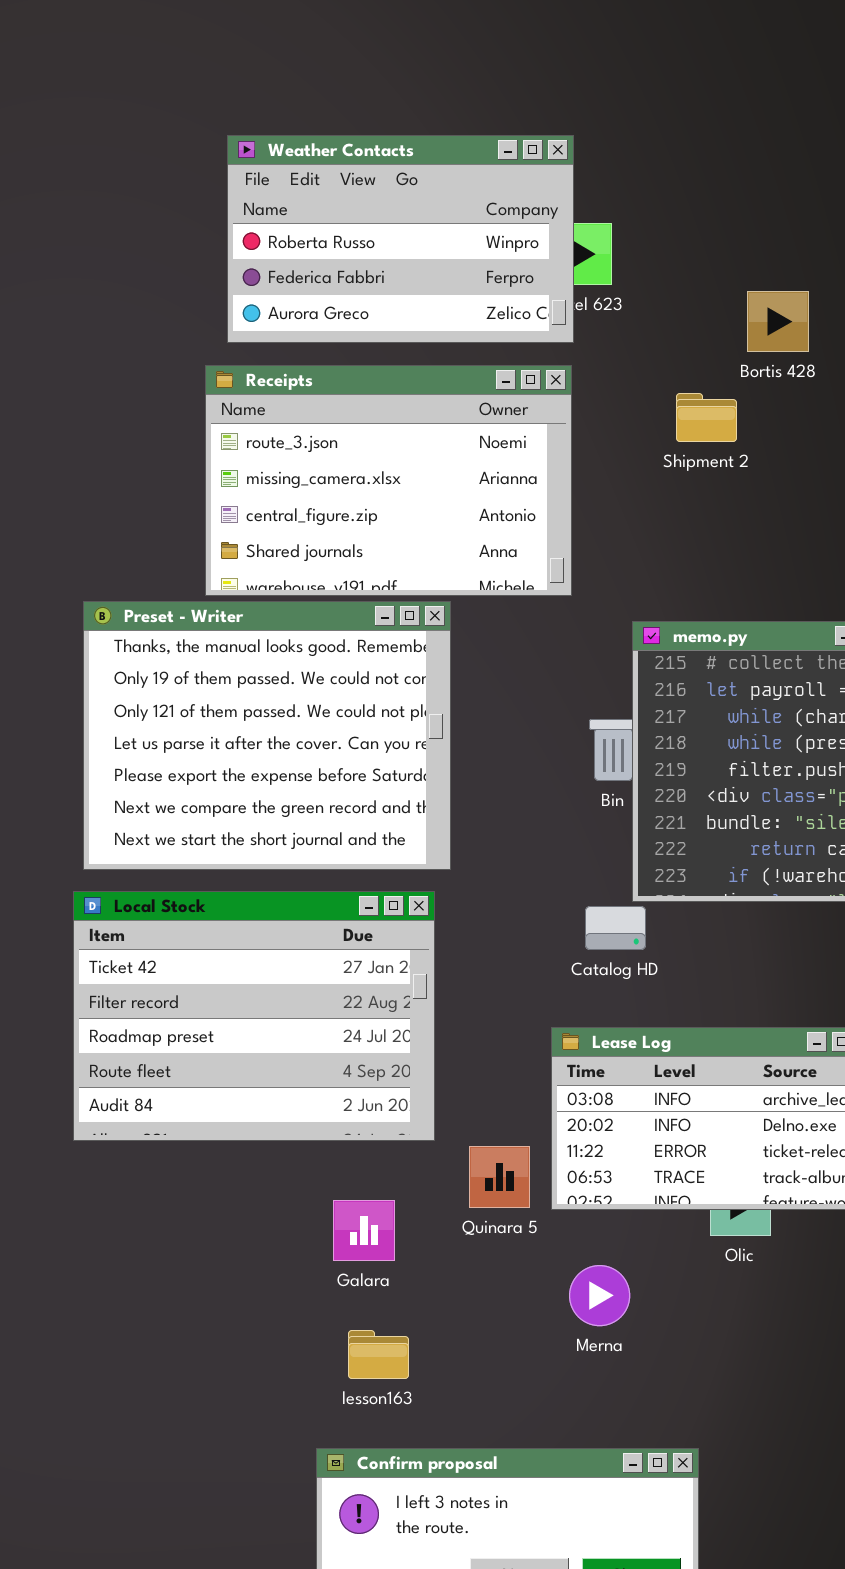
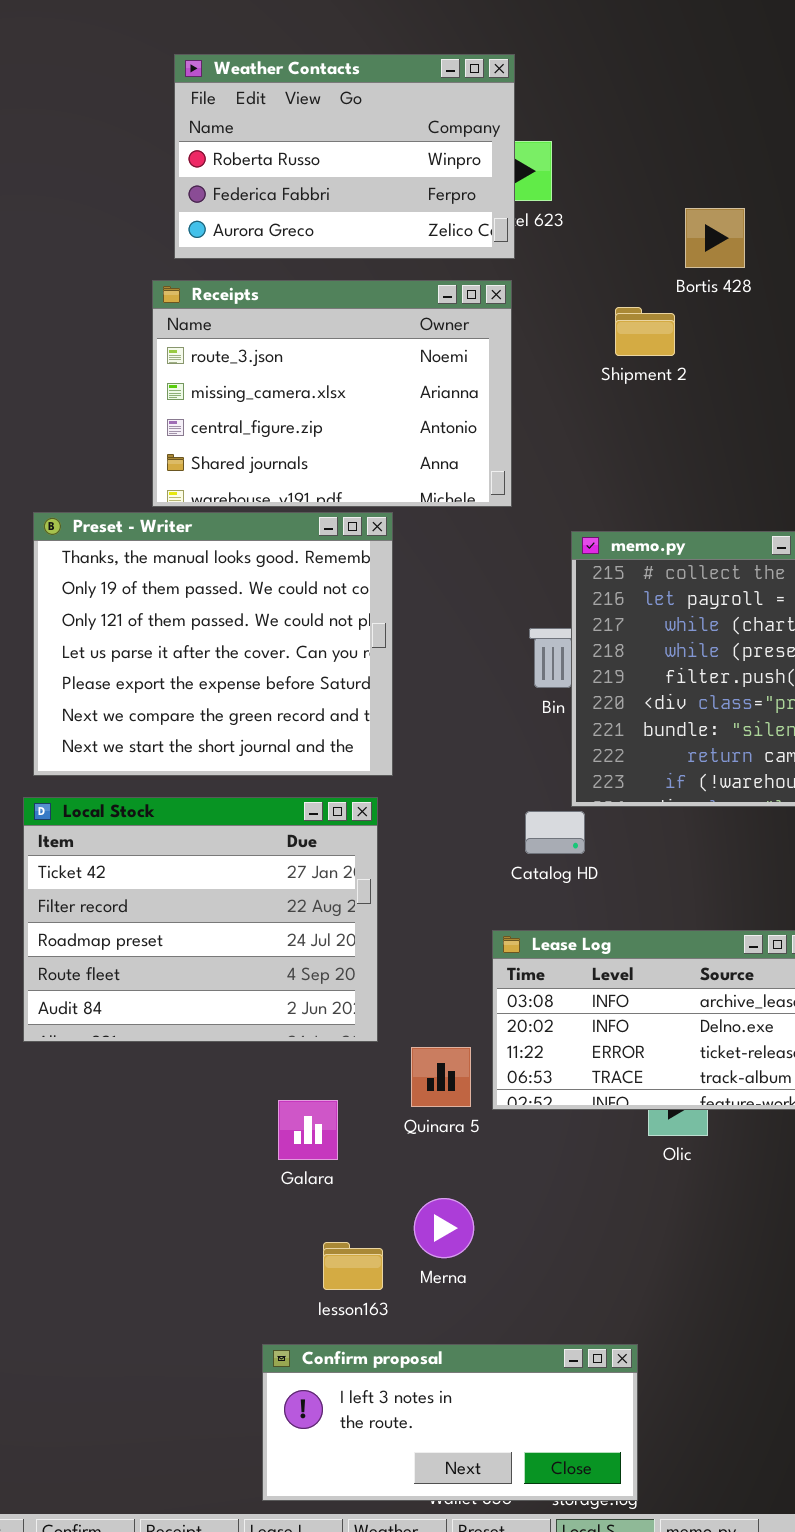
Merna: [569,1265,630,1326] -> [414,1198,474,1258], moved
lesson163: [348,1330,409,1379] -> [323,1242,383,1290], moved

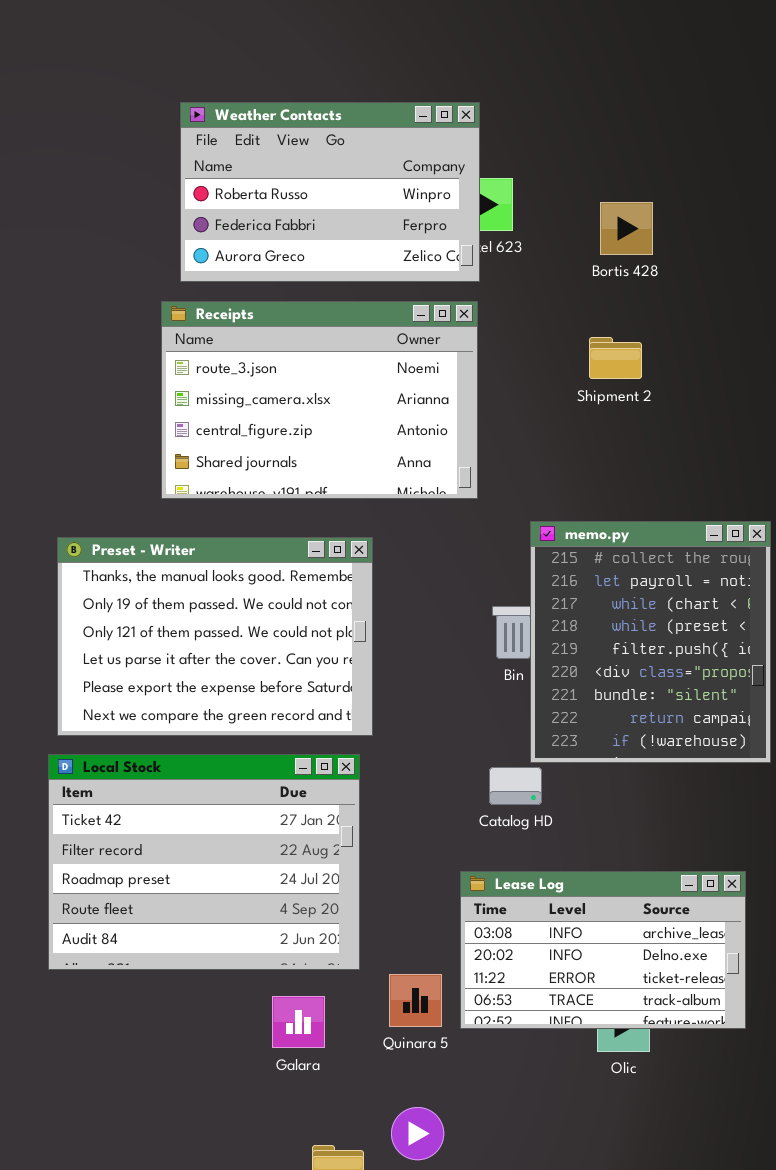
Bortis 428: [685,208,745,268] -> [600,202,653,255], moved
Shipment 2: [615,307,675,356] -> [589,337,642,379], moved
Preset - Writer: [33,512,393,776] -> [57,537,373,736], resized
Galara: [278,1100,338,1160] -> [272,996,325,1048], moved

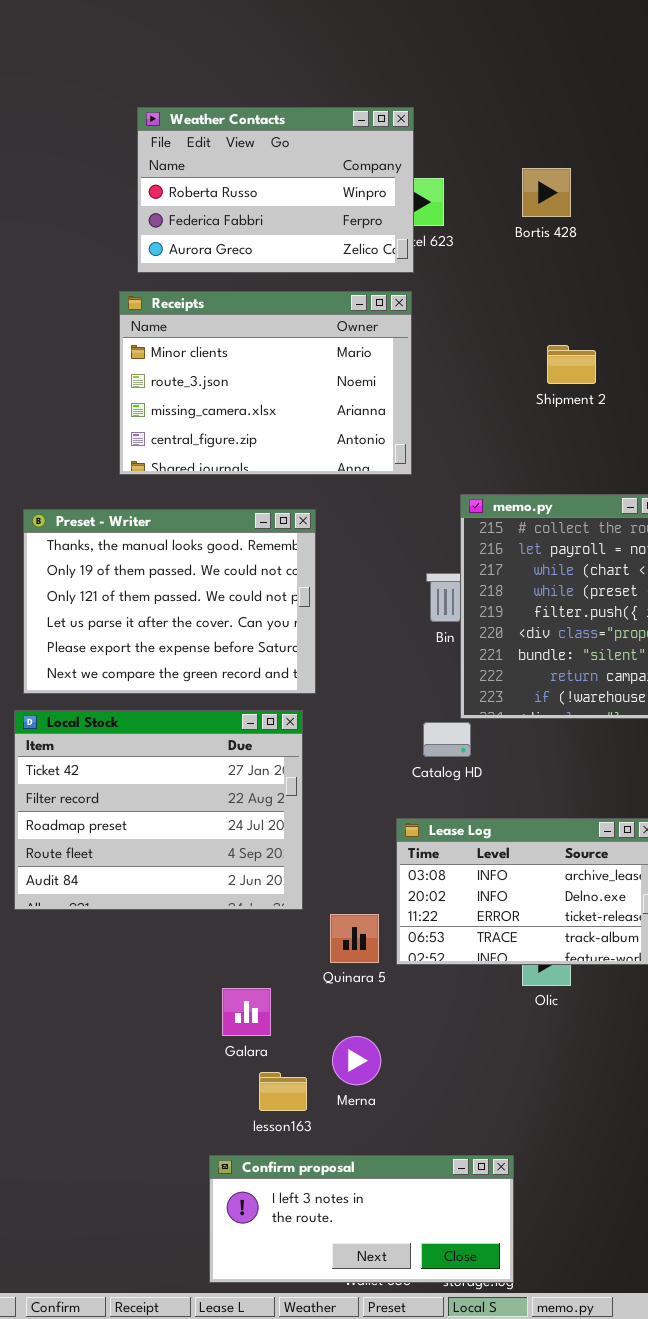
Bortis 428: [600,202,653,255] -> [522,168,571,217], moved
Receipts: [161,301,478,499] -> [119,291,412,475], scrolled up 1 row
Shipment 2: [589,337,642,379] -> [547,345,596,384], moved
Galara: [272,996,325,1048] -> [222,988,271,1036], moved

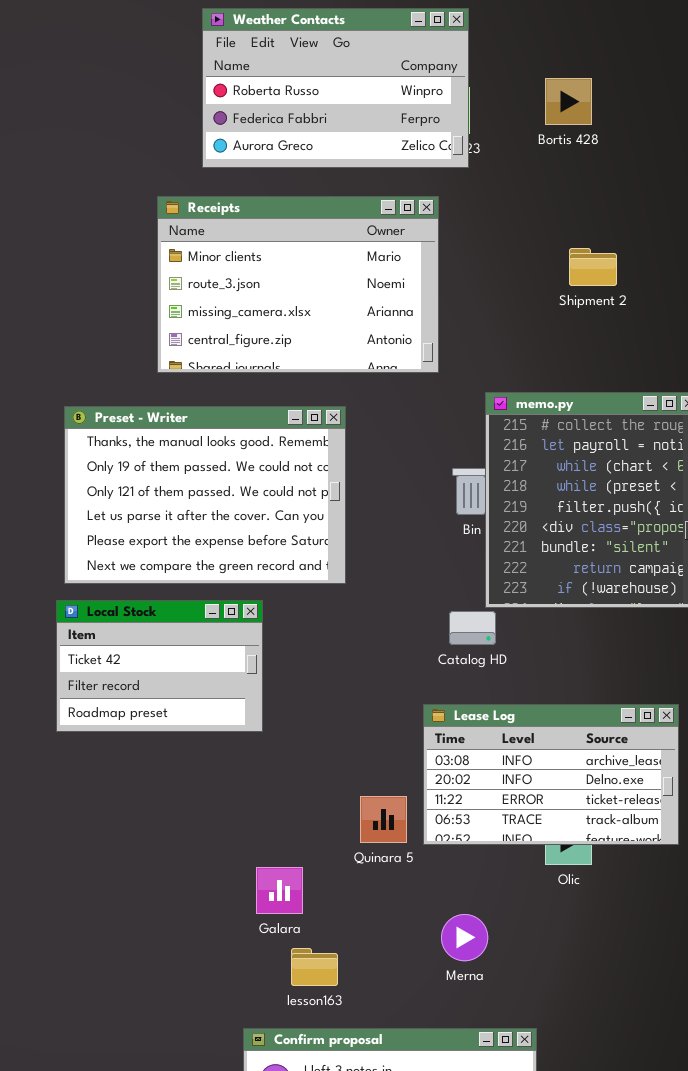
Weather Contacts: [137,107,414,273] -> [202,8,469,168], moved
Local Stock: [14,710,303,910] -> [56,600,263,732], resized
Merna: [332,1036,381,1085] -> [441,914,488,961], moved

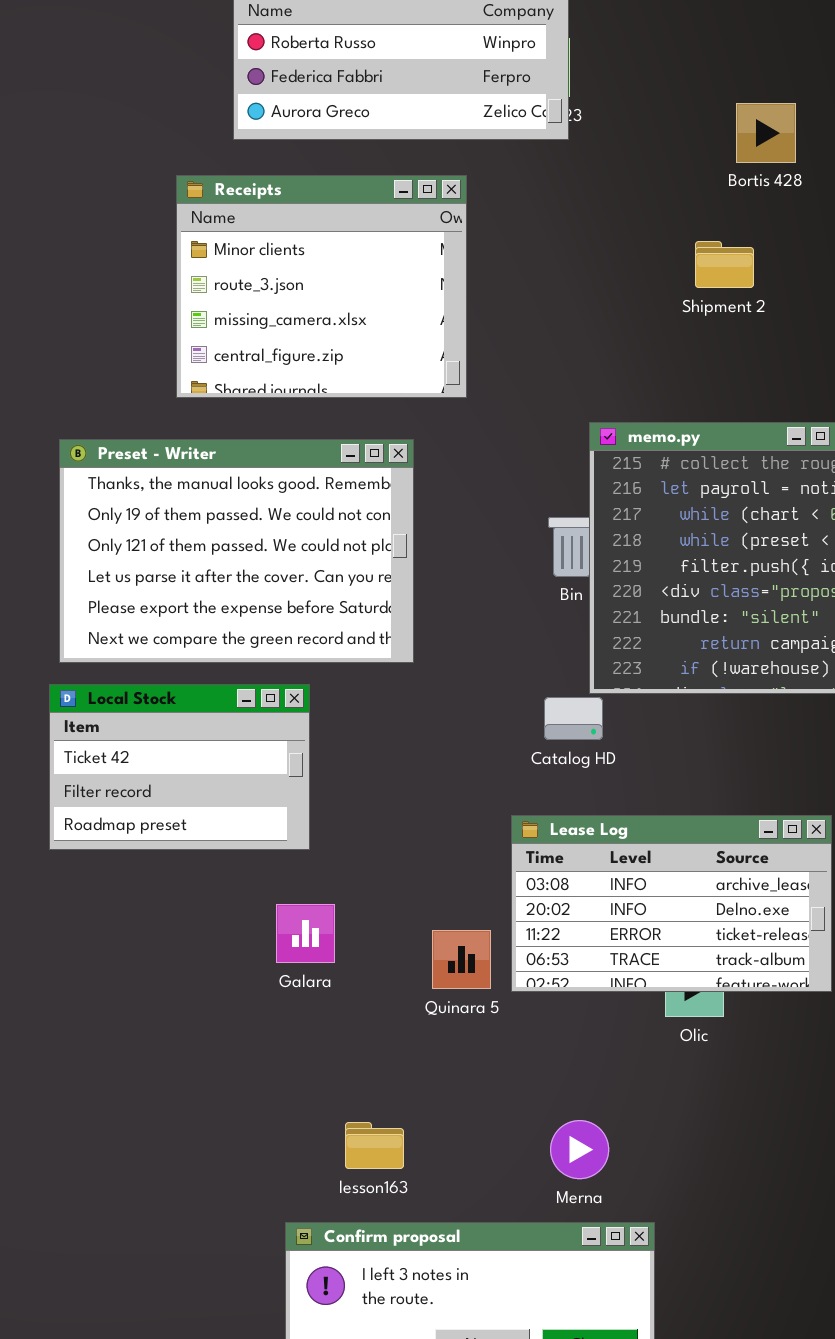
Bortis 428: [545,78,592,125] -> [736,103,796,163], moved
Receipts: [157,196,439,373] -> [176,175,467,398], resized
Galara: [256,867,303,914] -> [276,904,335,963], moved
Merna: [441,914,488,961] -> [550,1120,609,1179], moved

